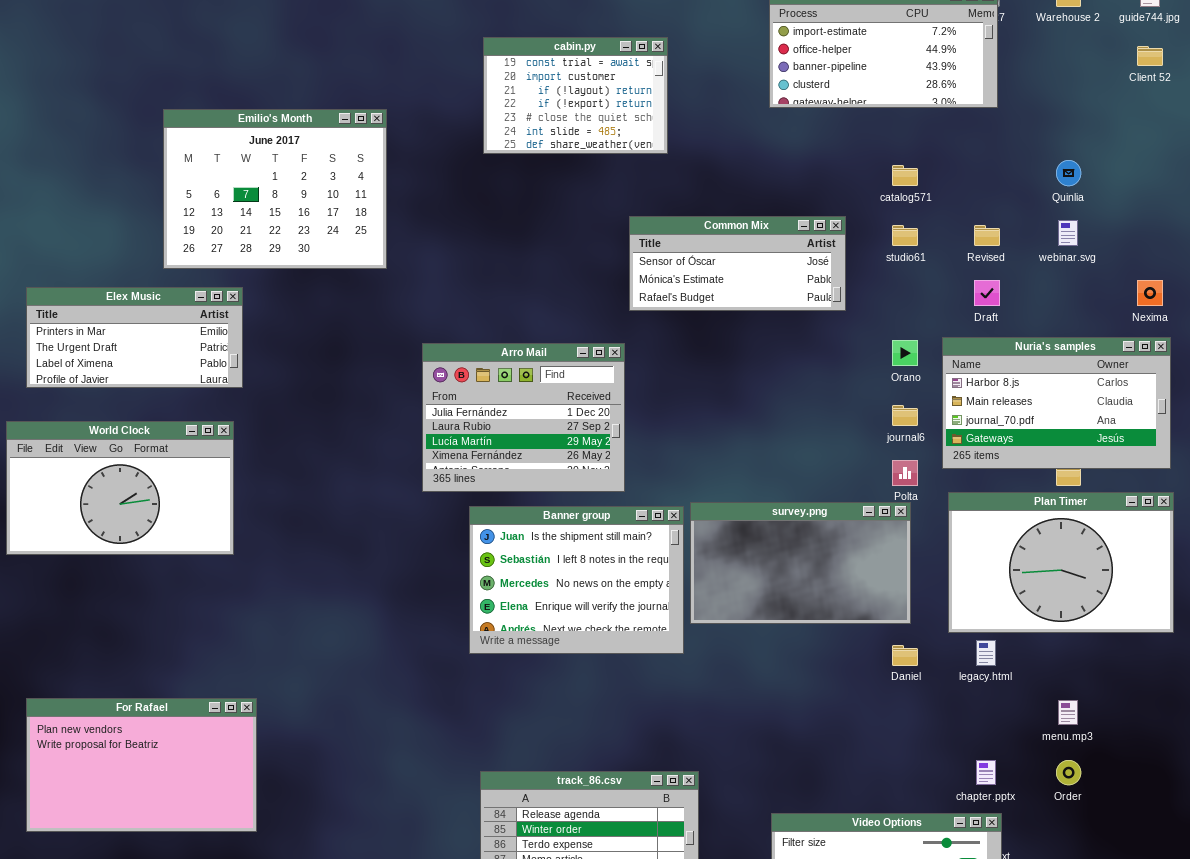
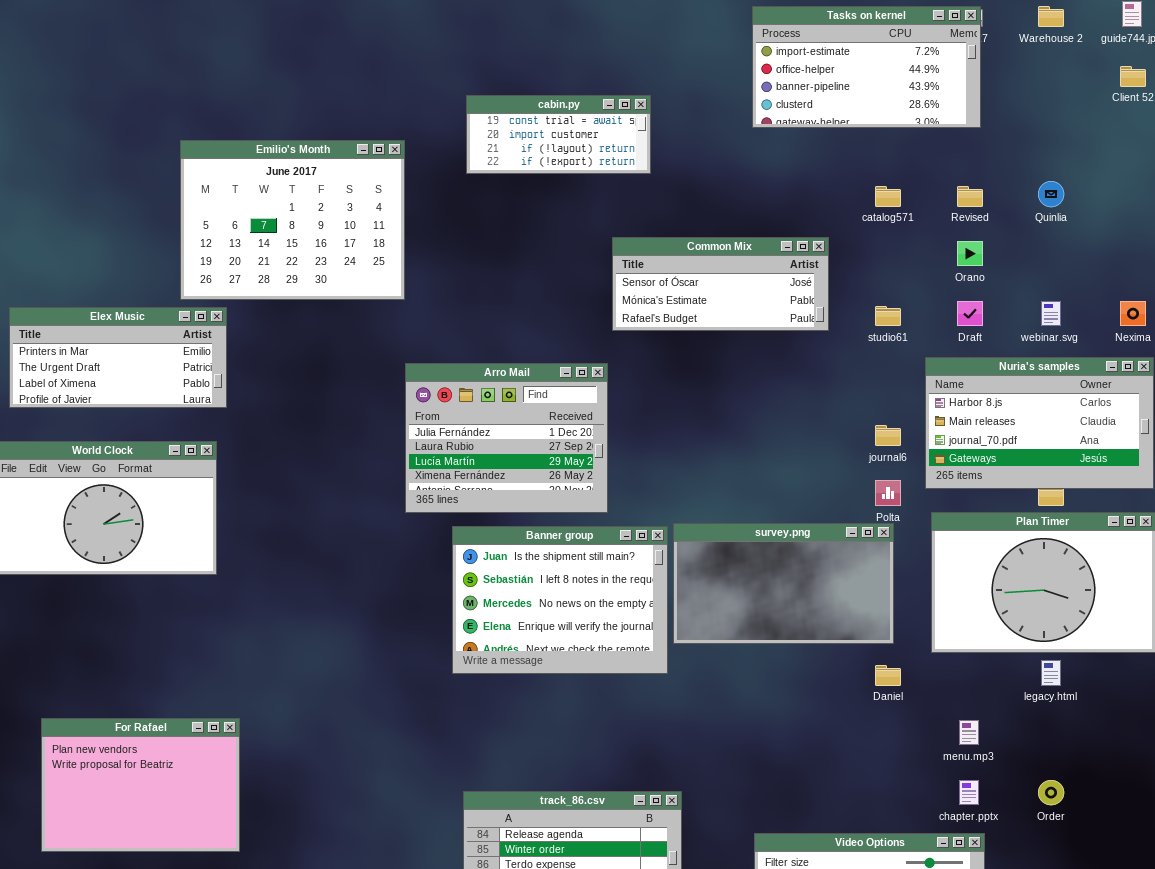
cabin.py: [483,37,668,154] -> [466,95,651,174], resized
Emilio's Month: [163,109,387,269] -> [180,140,405,300], moved
webinar.svg: [1058,220,1078,246] -> [1041,301,1061,326], moved
studio61: [892,225,918,246] -> [875,306,901,326], moved
Revised: [974,225,1000,246] -> [957,186,983,207], moved
Orano: [892,340,918,366] -> [957,241,983,266], moved
legacy.html: [976,640,996,666] -> [1041,660,1061,686], moved
For Rafael: [26,698,257,832] -> [41,718,240,852], resized
menu.mp3: [1058,700,1078,725] -> [959,720,979,745], moved

